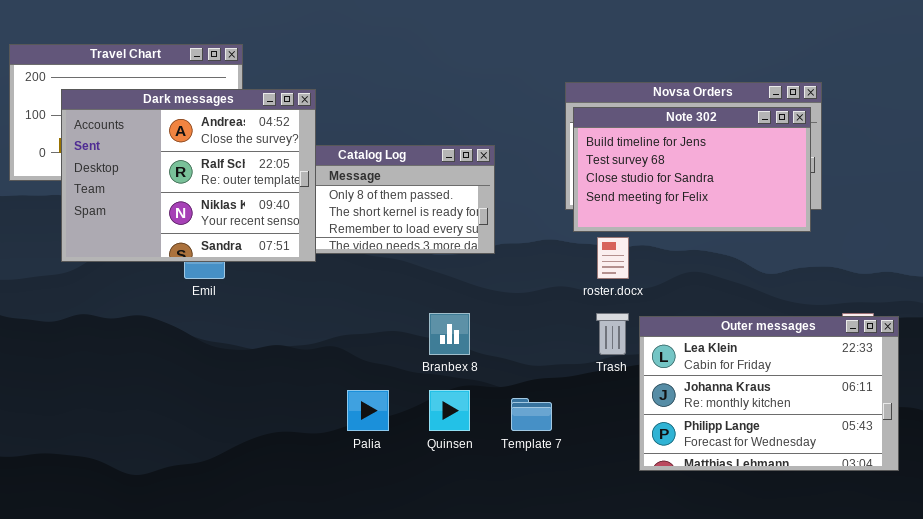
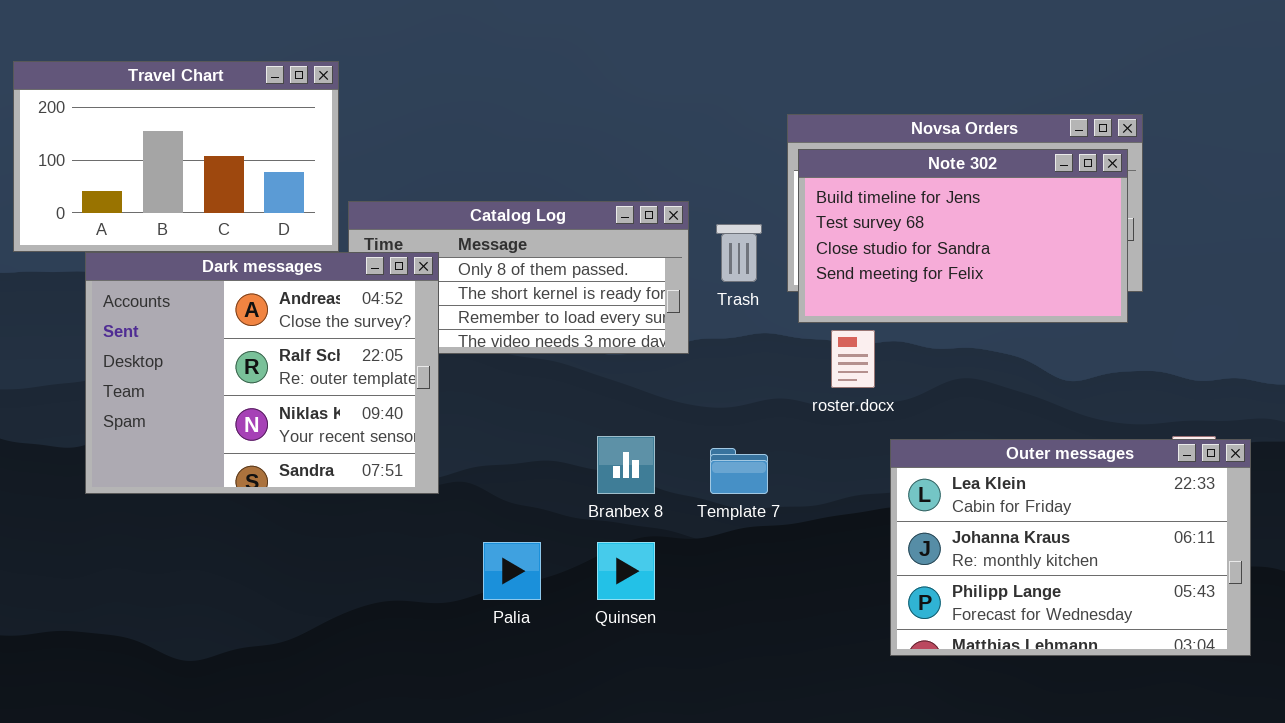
Dark messages: [61,89,316,262] -> [85,252,439,494], moved
Trash: [596,313,629,355] -> [716,224,762,282], moved
Template 7: [511,398,552,431] -> [710,448,768,494], moved

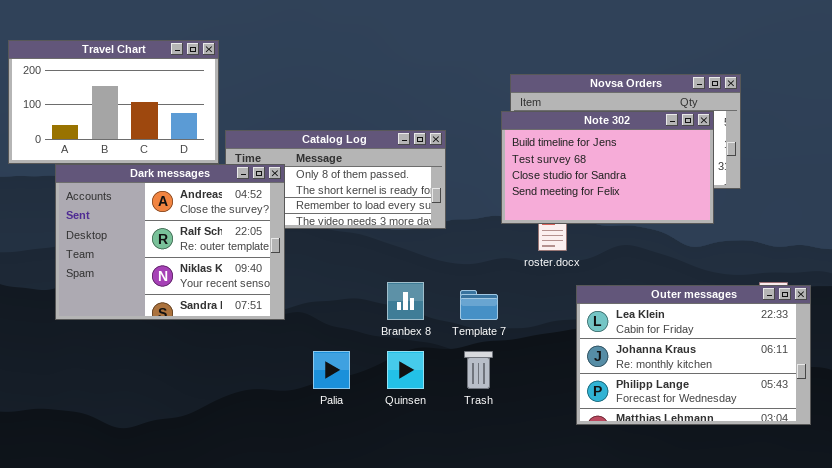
Note 302: [798,149,1128,323] -> [501,111,714,224], moved
Trash: [716,224,762,282] -> [464,351,493,389], moved

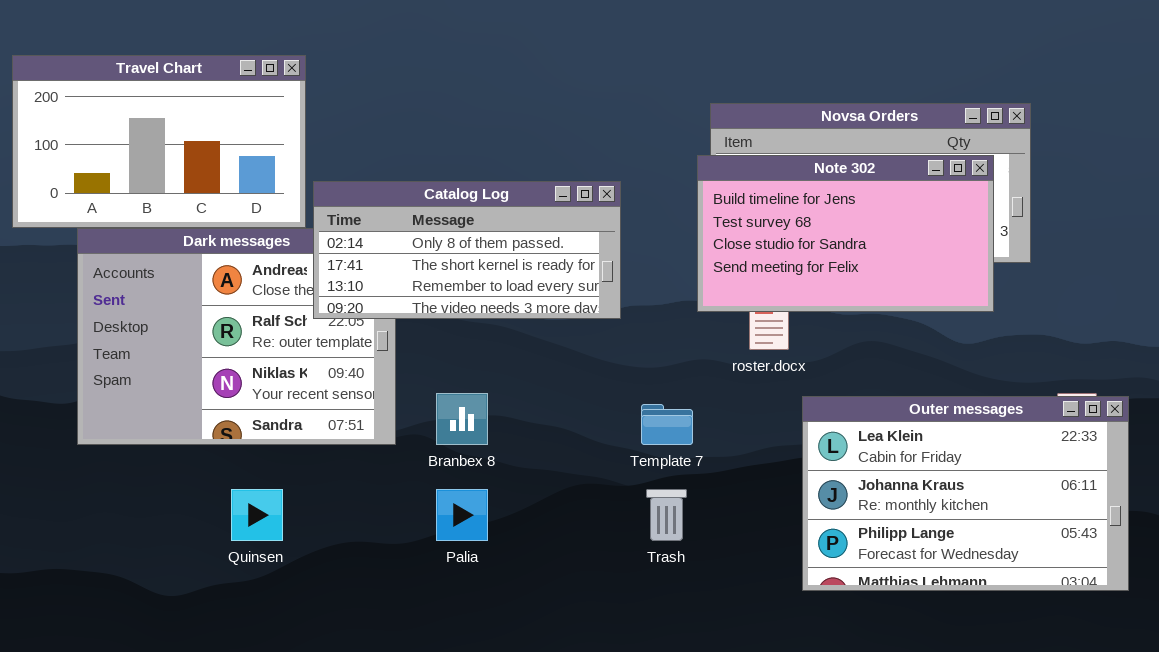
Catalog Log: [225,130,446,229] -> [313,181,621,319], raised
Branbex 8: [387,282,424,320] -> [436,393,488,445], moved
Quinsen: [387,351,424,389] -> [231,489,283,541], moved

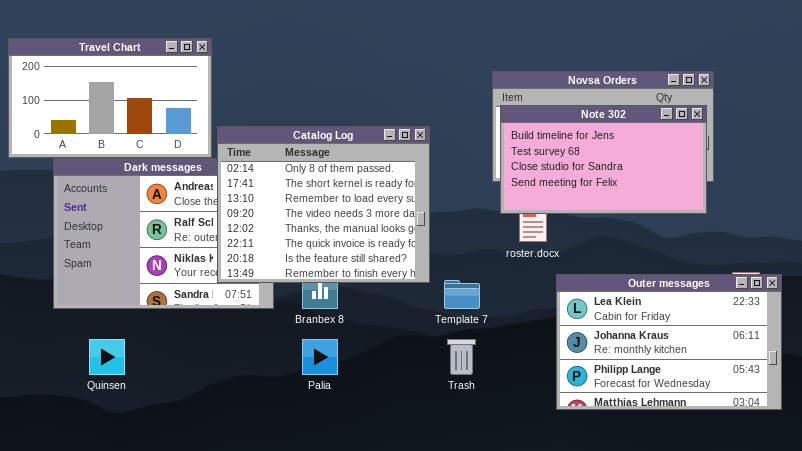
Note 302: [697,155,994,312] -> [500,105,707,214], moved
Catalog Log: [313,181,621,319] -> [217,126,430,283], resized
Quinsen: [231,489,283,541] -> [89,339,125,375], moved

